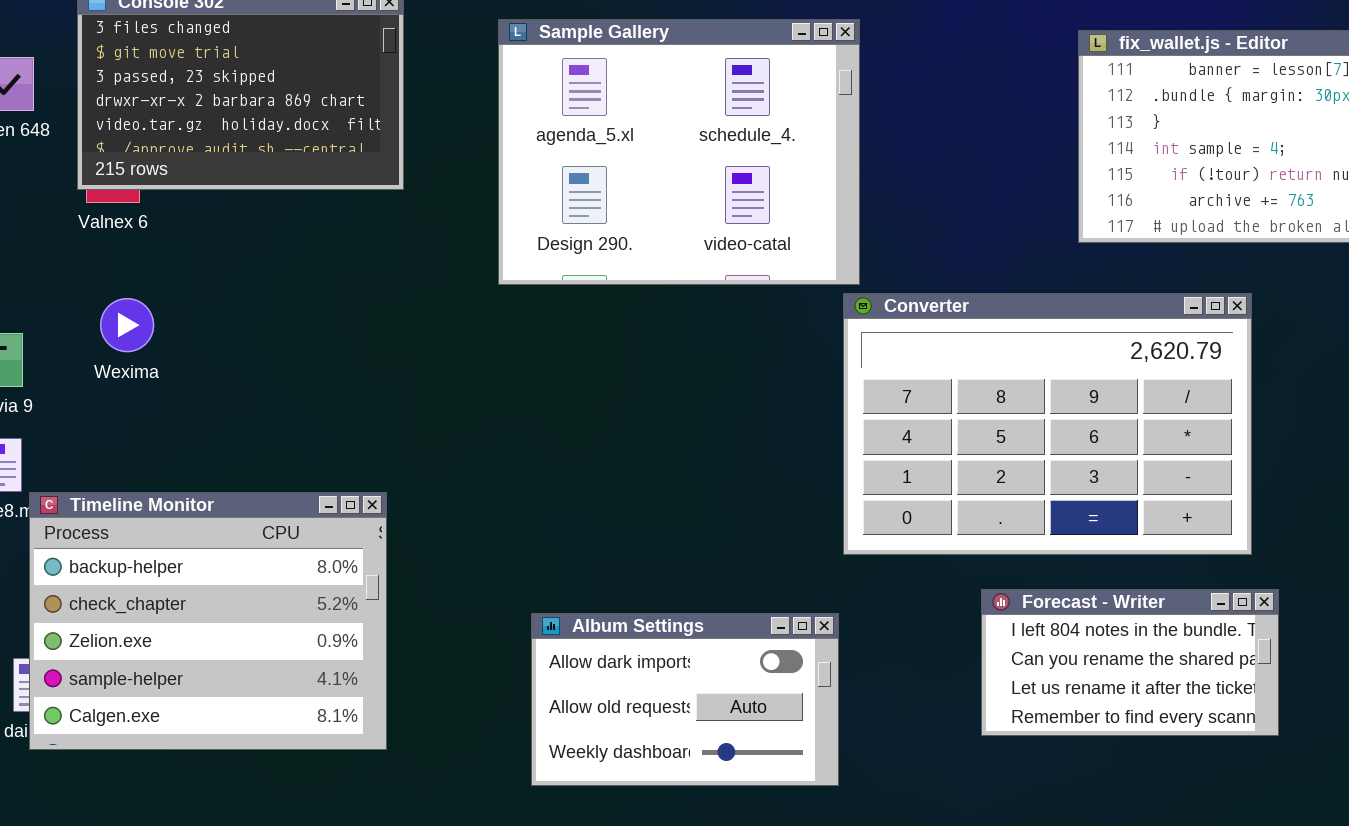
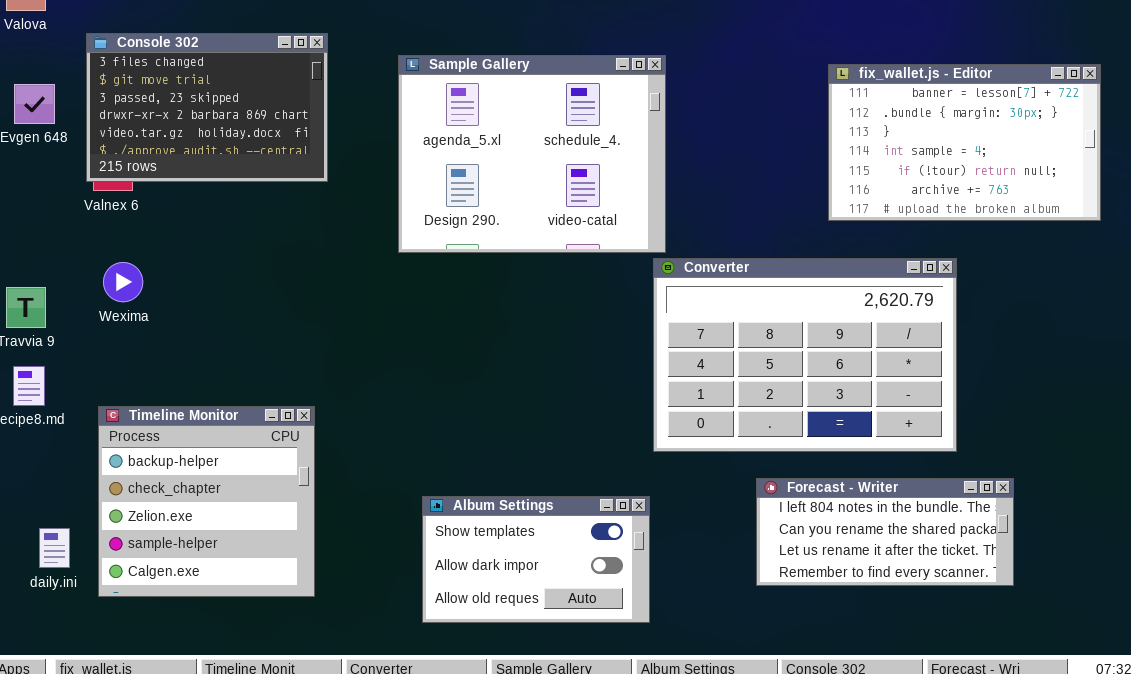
Timeline Monitor: [29,492,387,750] -> [98,406,315,597], resized
Forecast - Writer: [981,589,1279,736] -> [756,478,1014,586], resized
Album Settings: [531,613,839,786] -> [422,496,650,623], scrolled up 1 row

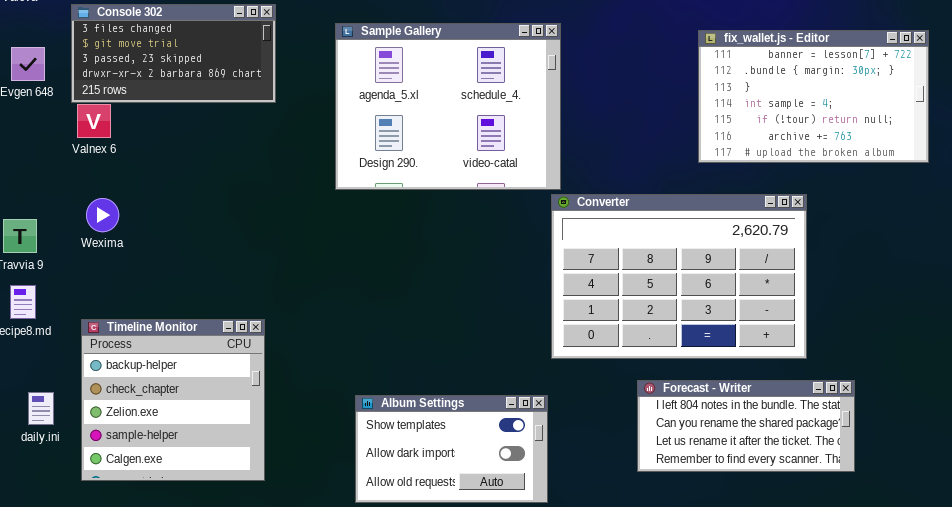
Console 302: [86,33,328,182] -> [71,4,276,103], resized
daily.ini: [39,528,70,568] -> [28,392,54,425], moved

